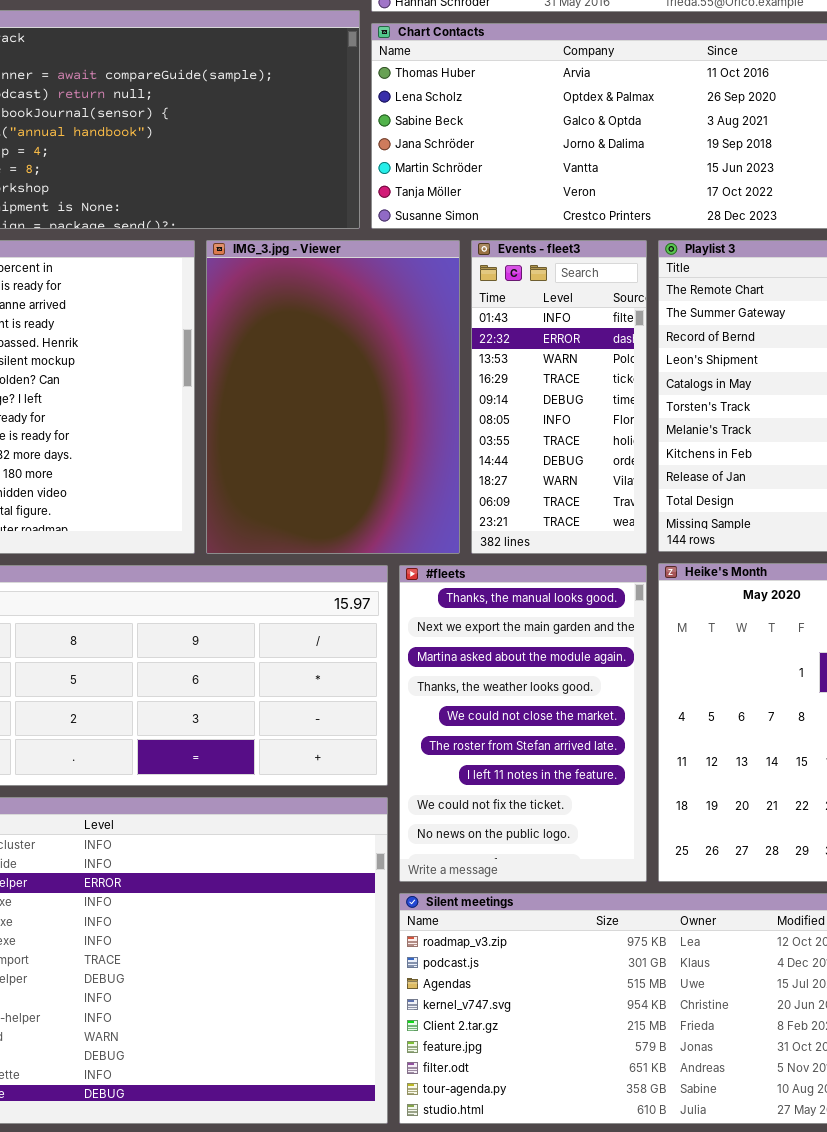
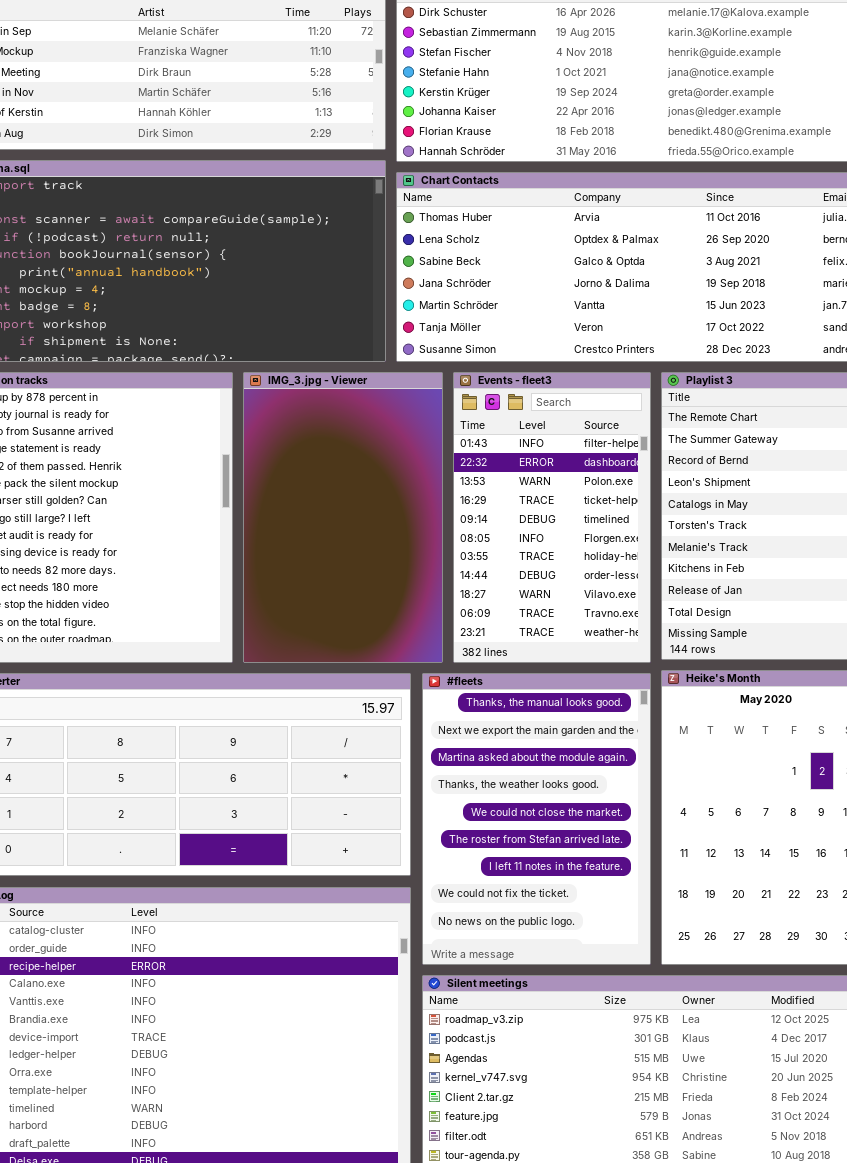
IMG_3.jpg - Viewer: [206,240,460,554] -> [243,372,443,663], resized
Events - fleet3: [471,240,647,554] -> [453,372,651,663], resized

